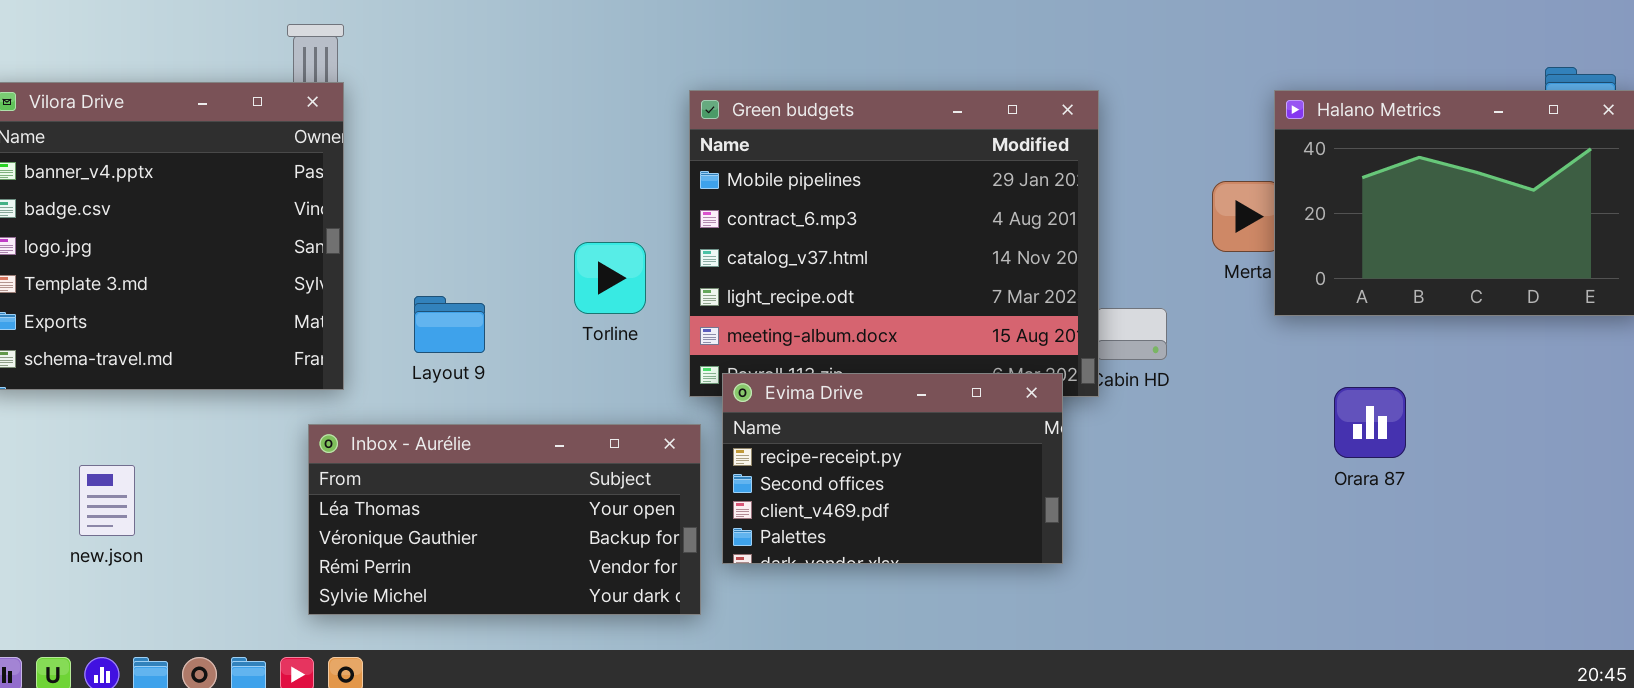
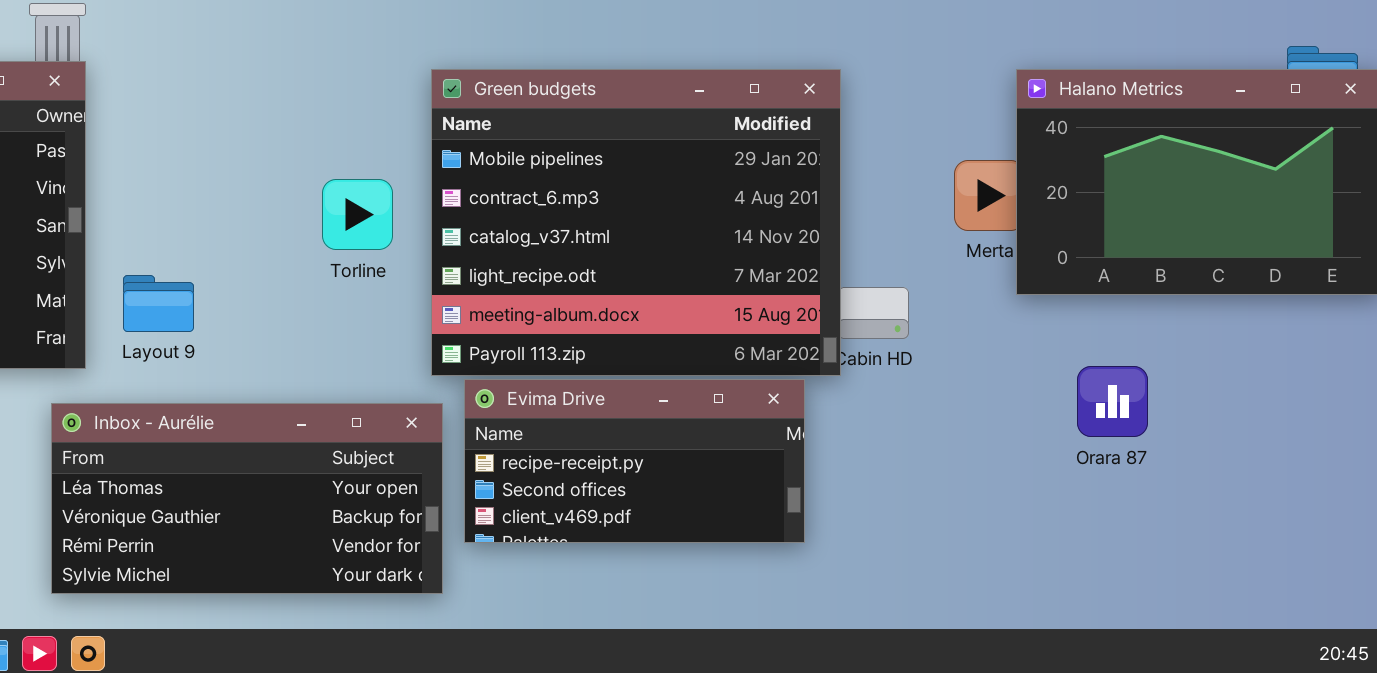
Torline: [574,242,646,314] -> [322,179,393,250], moved
Layout 9: [414,296,485,353] -> [123,275,194,332], moved
Evima Drive: [722,373,1063,564] -> [464,379,805,543], resized

